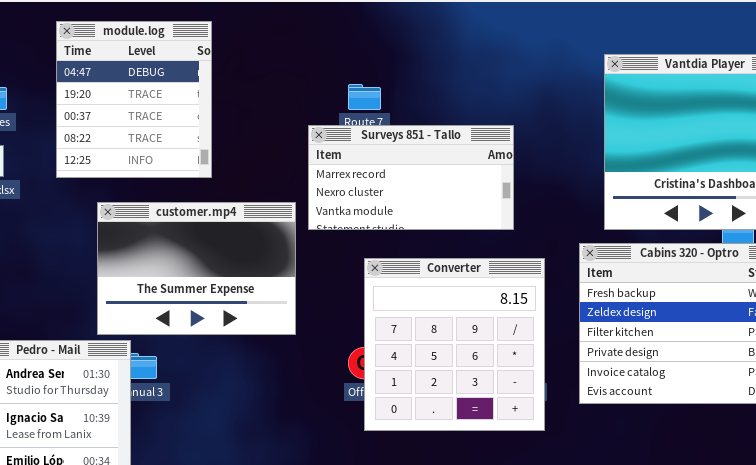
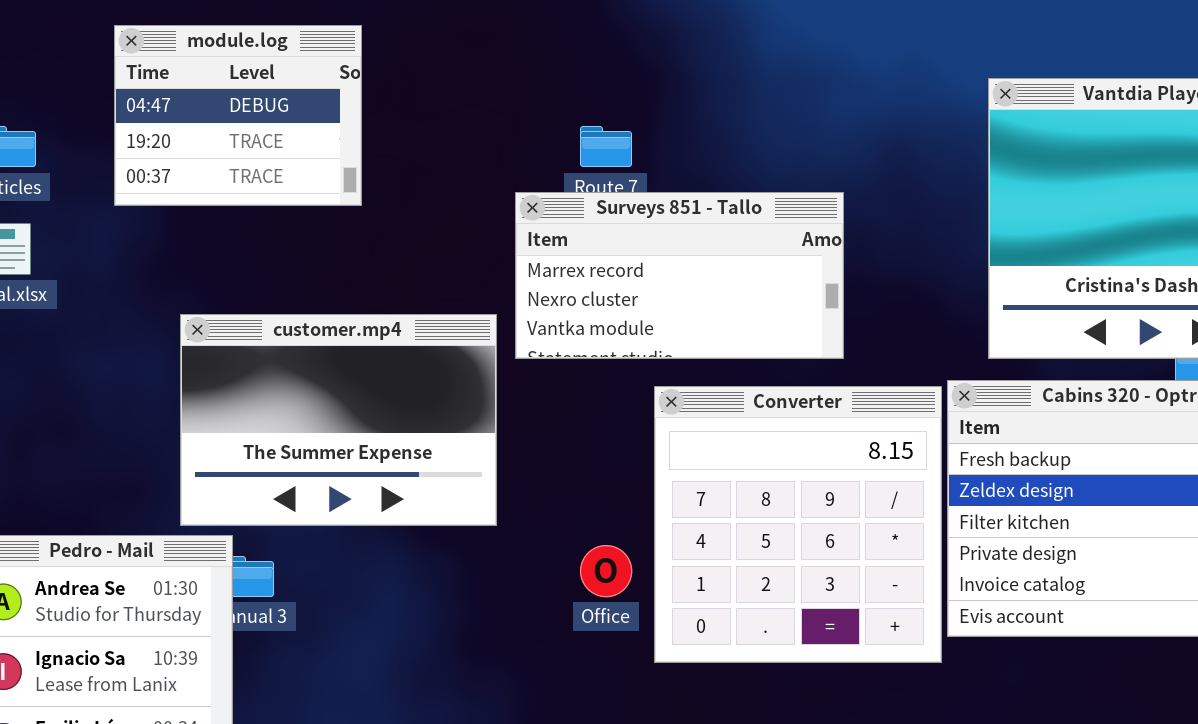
module.log: [56,21,212,178] -> [114,25,362,206], resized
Converter: [364,258,545,431] -> [654,386,942,663], moved

